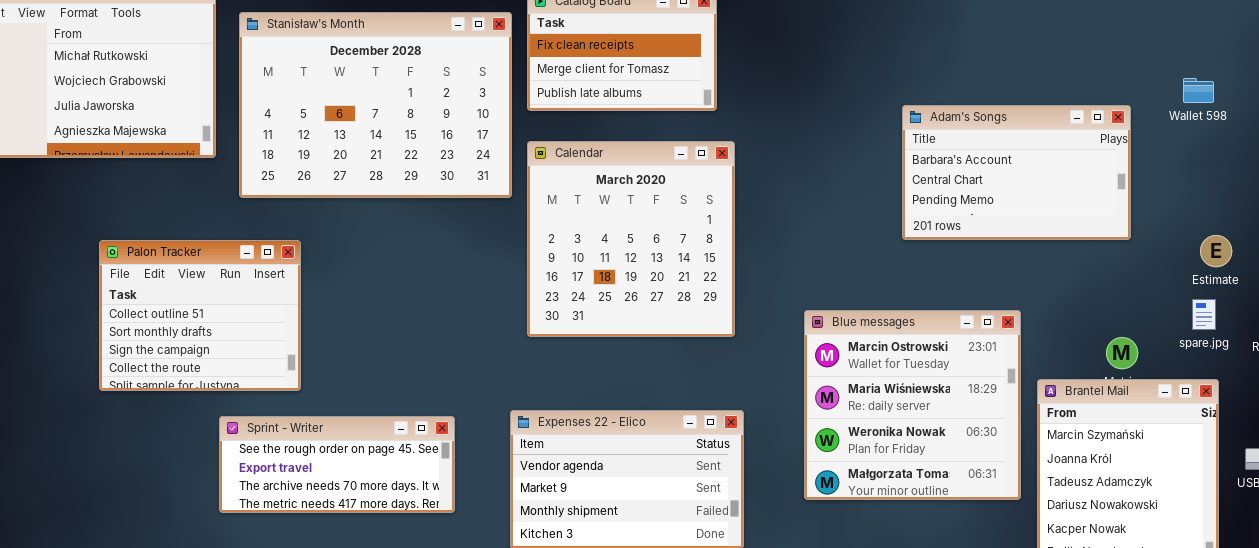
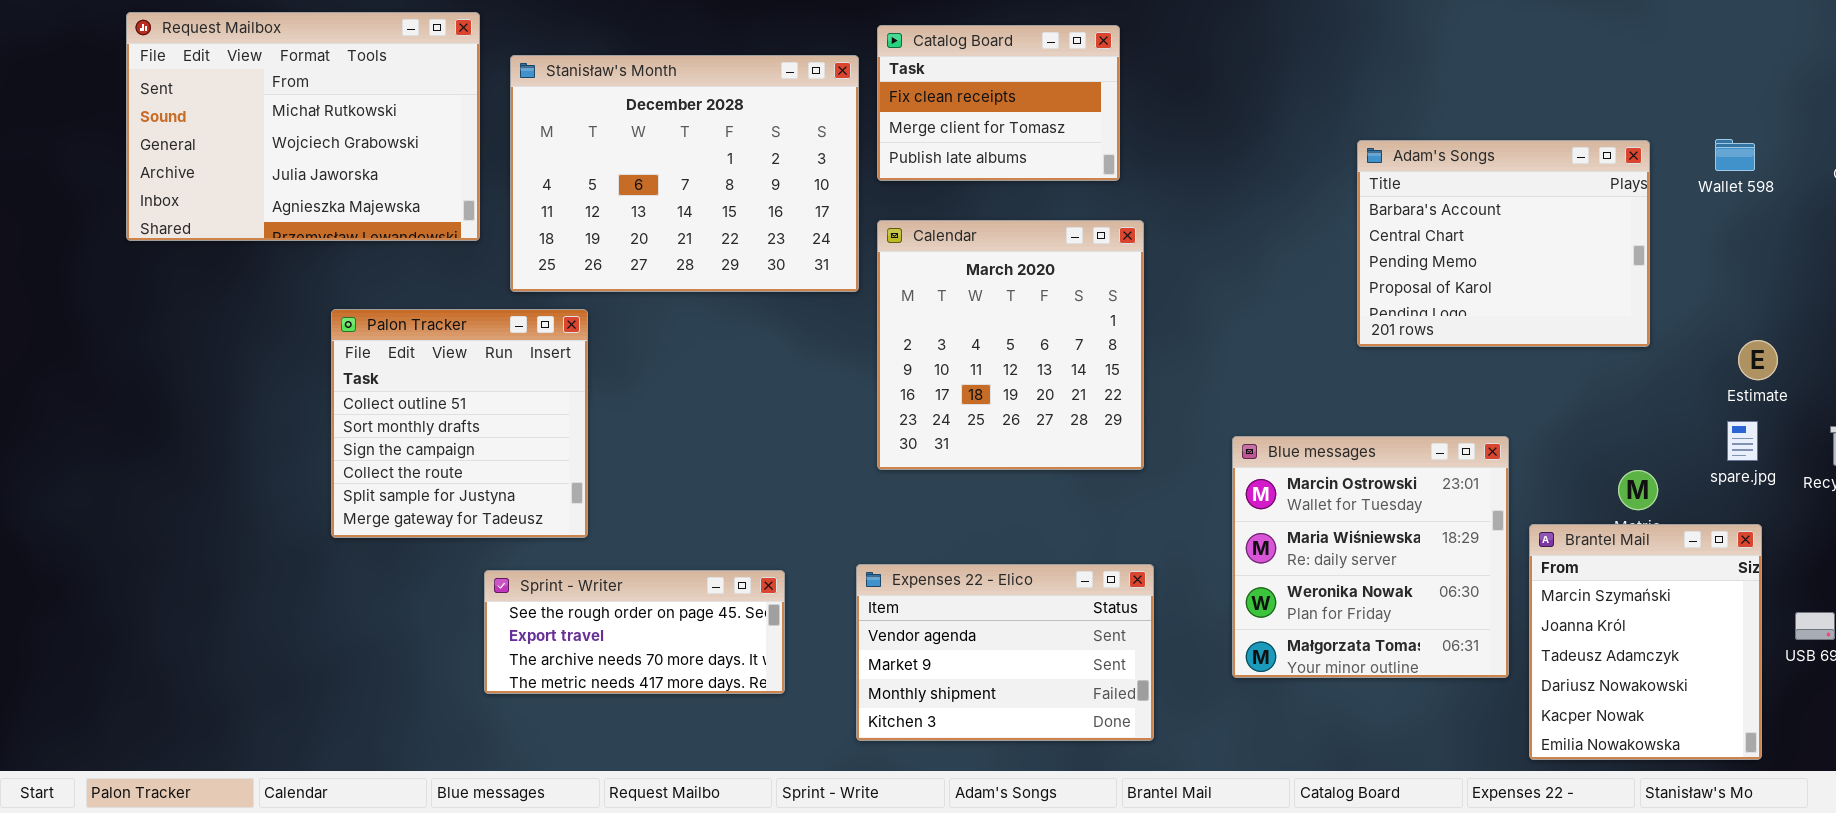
Adam's Songs: [902,105,1131,240] -> [1357,140,1650,347], resized
Palon Tracker: [99,240,301,391] -> [331,309,588,538], resized

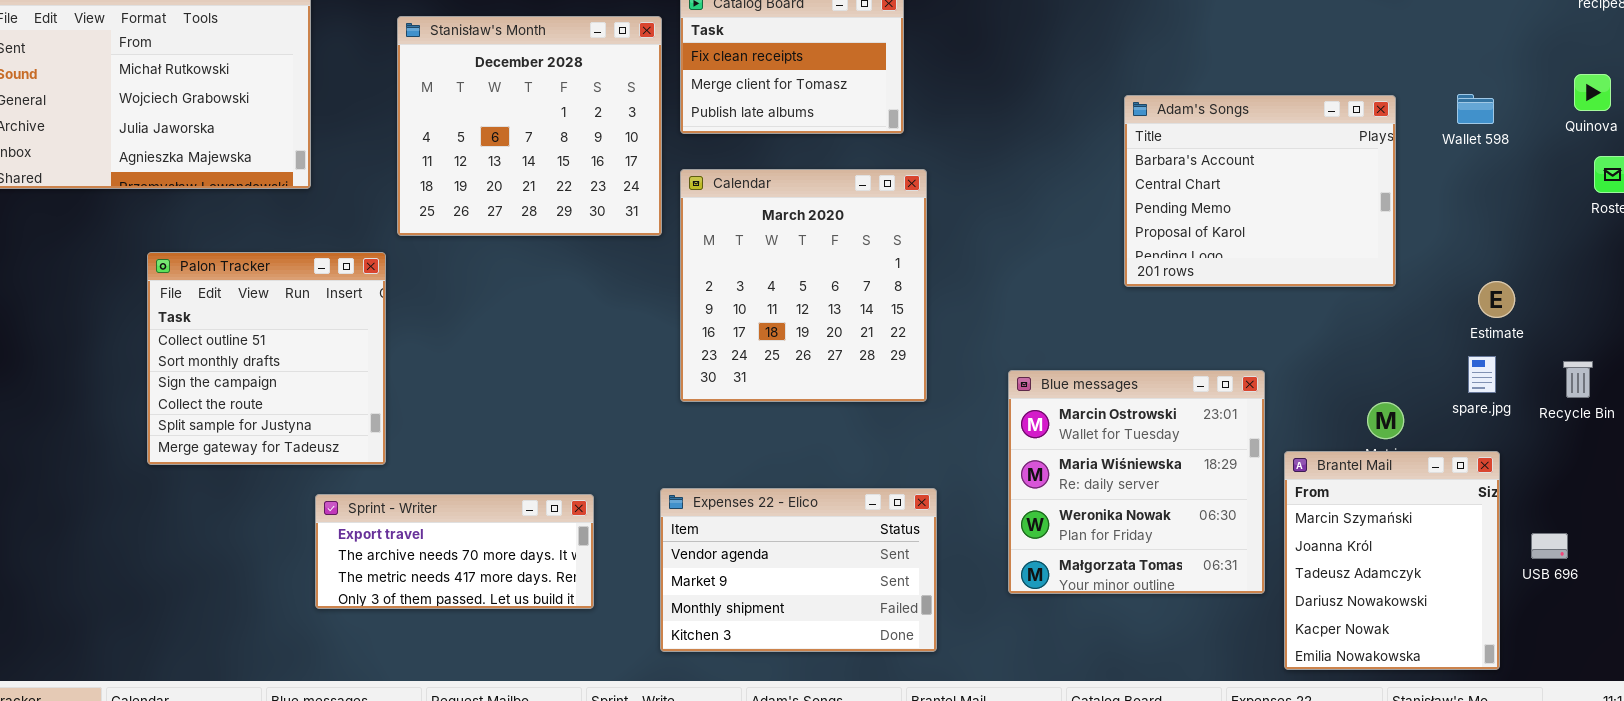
Stanisław's Month: [510,55,859,292] -> [397,16,662,236], resized
Palon Tracker: [331,309,588,538] -> [147,252,386,465], moved
Sprint - Writer: [484,570,785,694] -> [315,494,594,609], scrolled down 1 row

